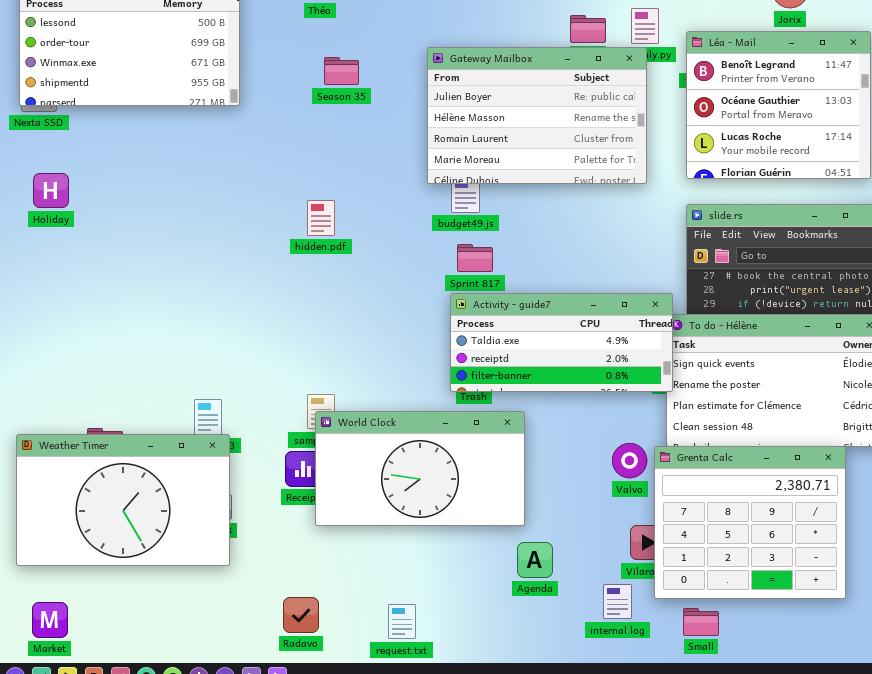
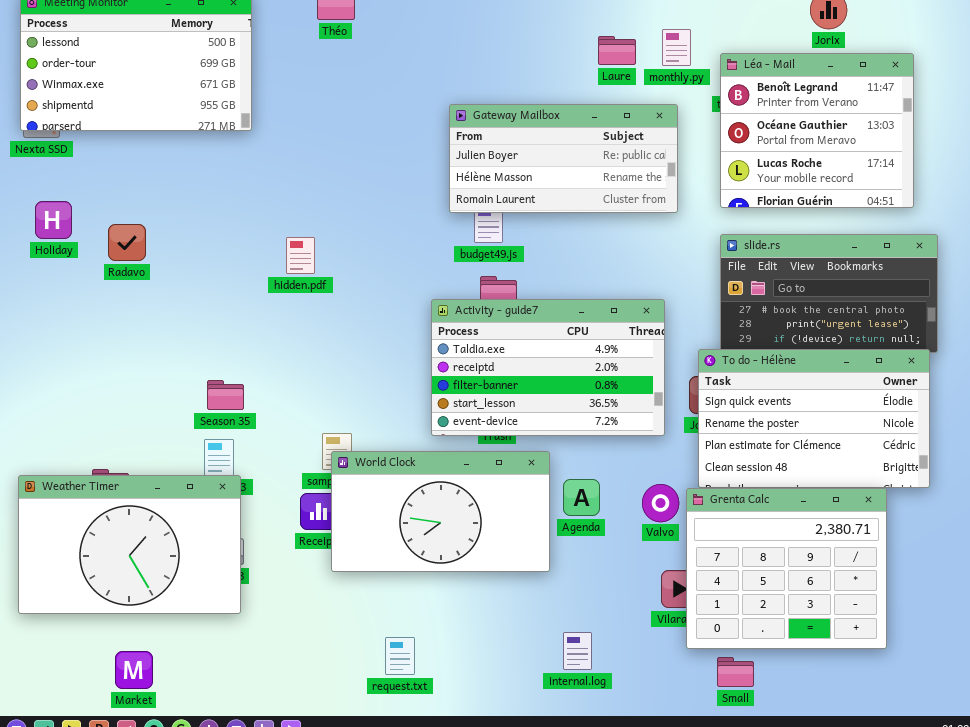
Gateway Mailbox: [427,47,647,184] -> [449,104,678,213], resized
Season 35: [324,57,359,85] -> [207,380,244,410], moved
hidden.pdf: [307,200,335,236] -> [286,237,315,274], moved
Activity - guide7: [450,293,673,392] -> [431,299,665,436], moved, resized
Agenda: [517,542,553,578] -> [563,479,600,516], moved
internal.log: [603,584,632,619] -> [563,632,592,670], moved
Radavo: [283,597,319,633] -> [108,224,146,261], moved
Market: [32,602,68,638] -> [115,651,153,689], moved
request.txt: [388,604,416,639] -> [385,637,415,675], moved

